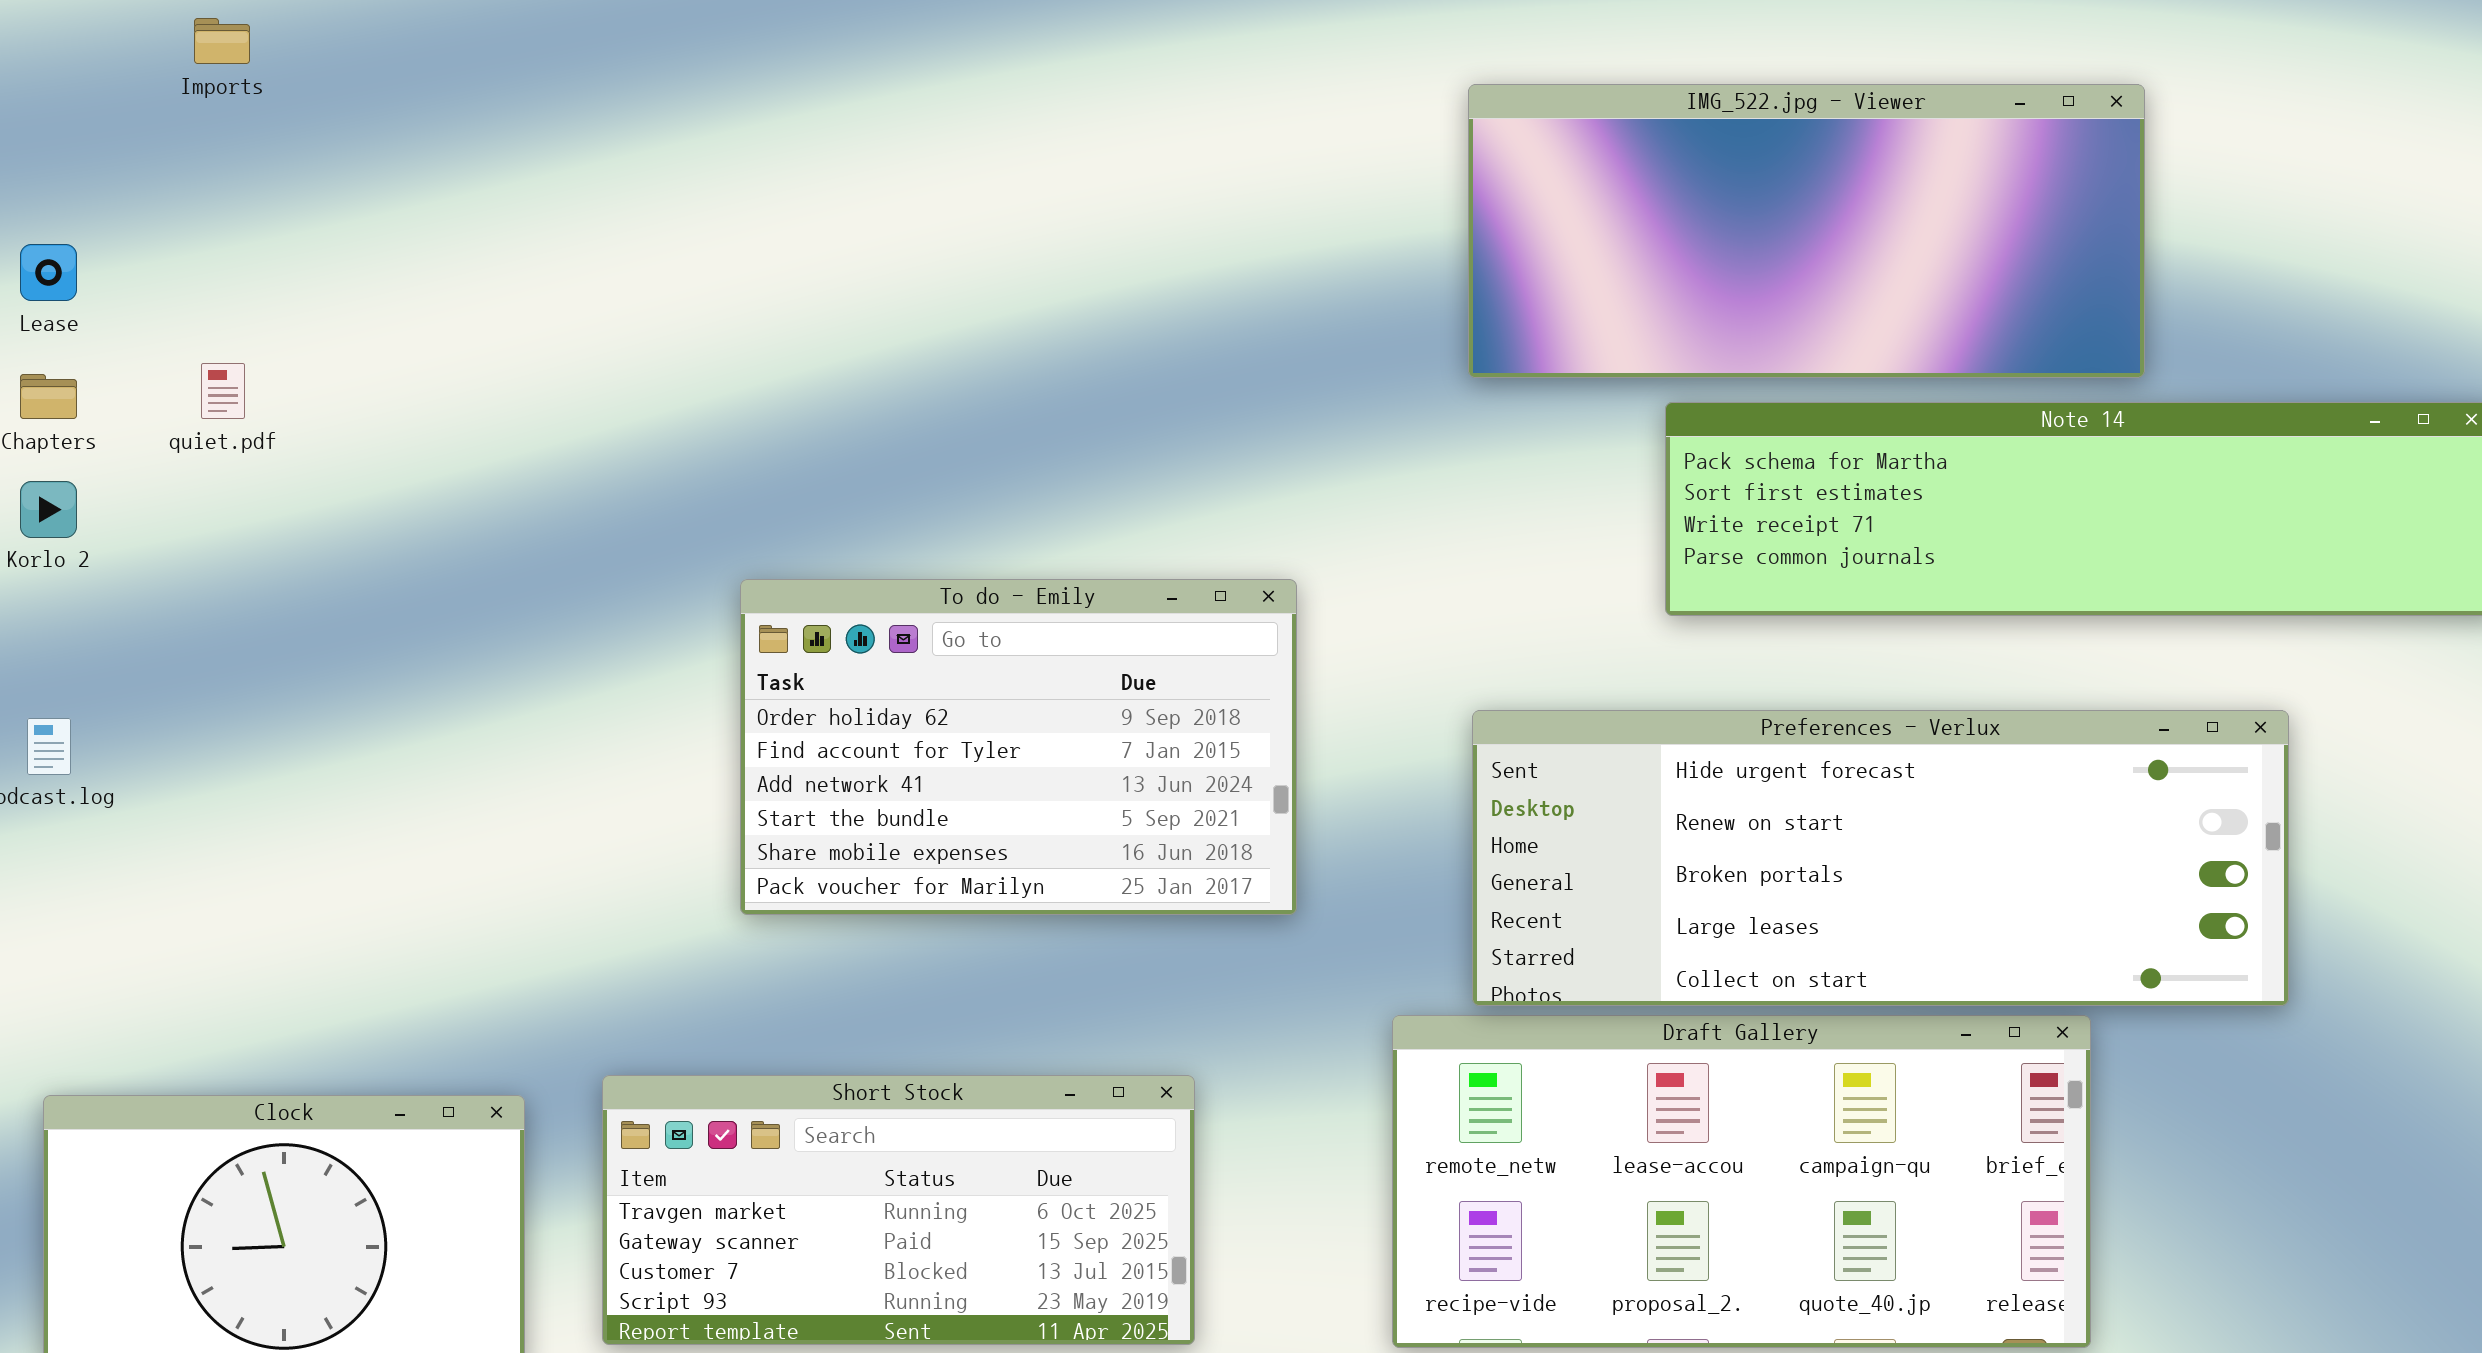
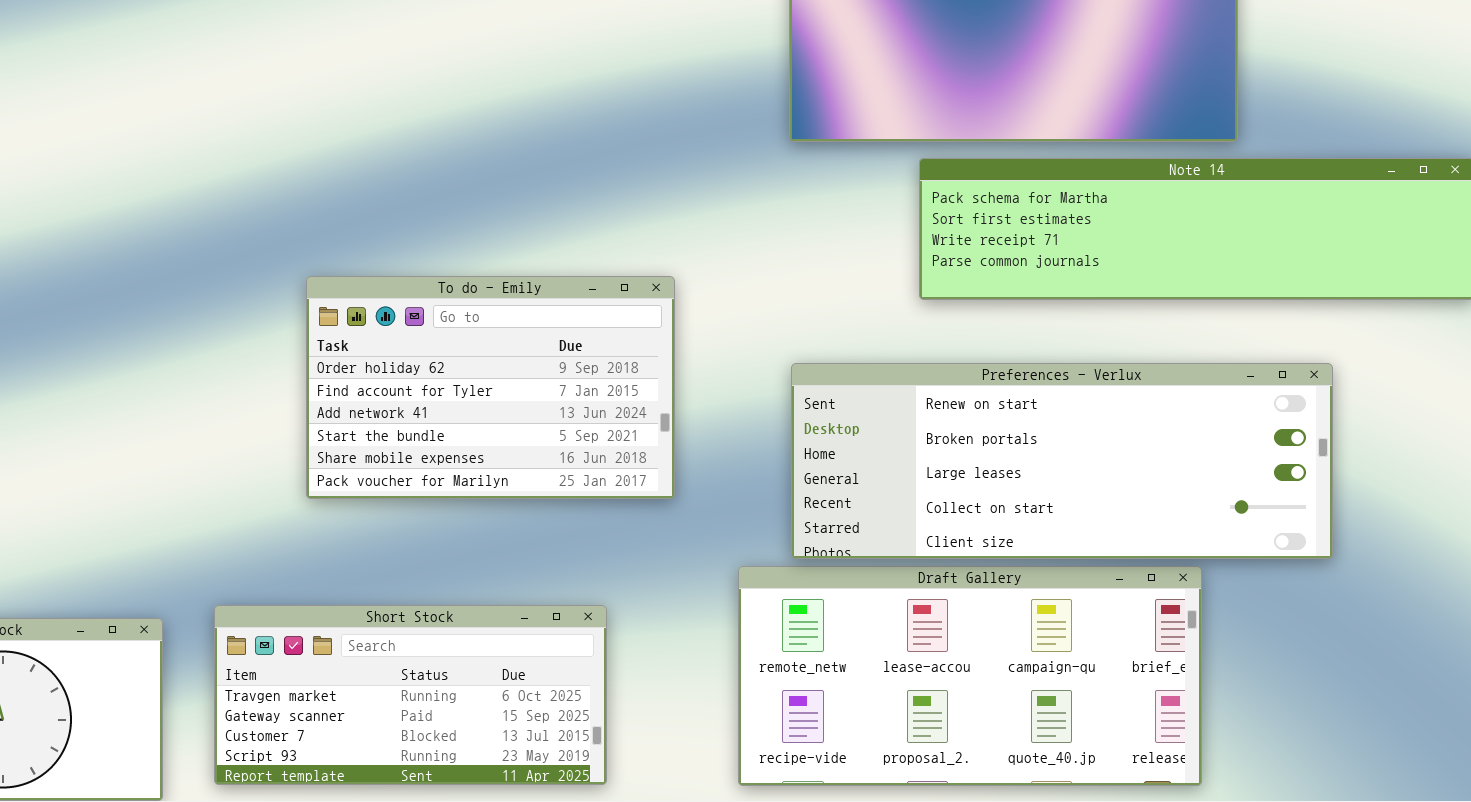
Preferences - Verlux: [1472,710,2289,1006] -> [791,363,1333,559], scrolled down 1 row

